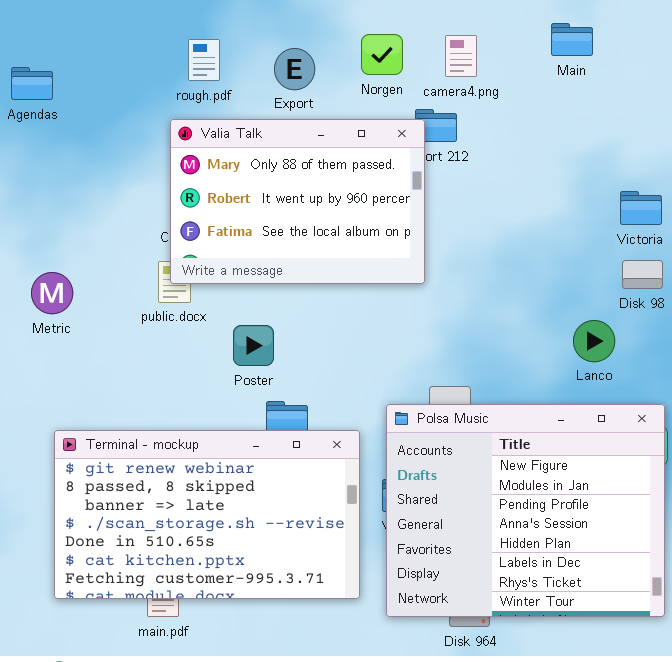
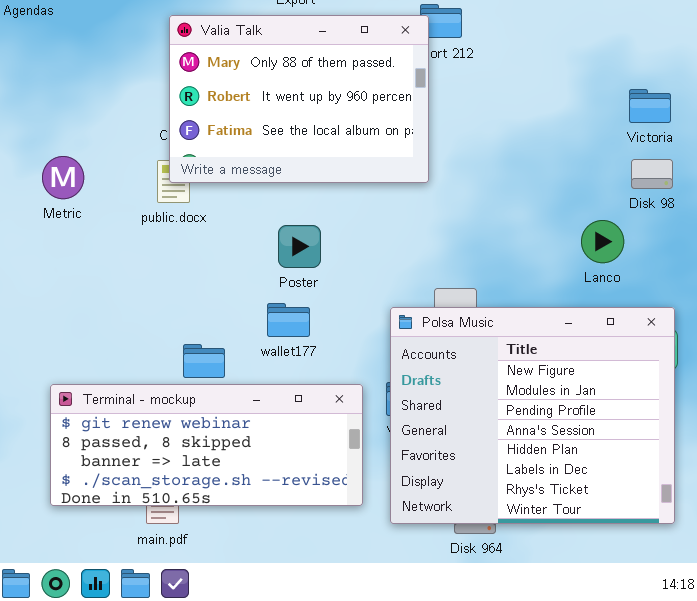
Metric: [31,272,73,314] -> [42,156,84,199], moved
Poster: [233,325,274,366] -> [278,225,321,268], moved
Terminal - mockup: [54,430,360,599] -> [50,384,363,506], resized

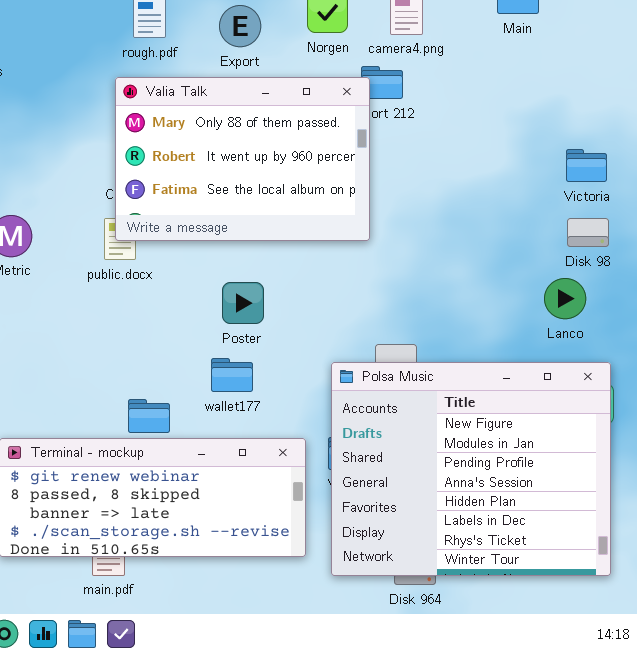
Lanco: [581,220,624,263] -> [544,278,586,319], moved

